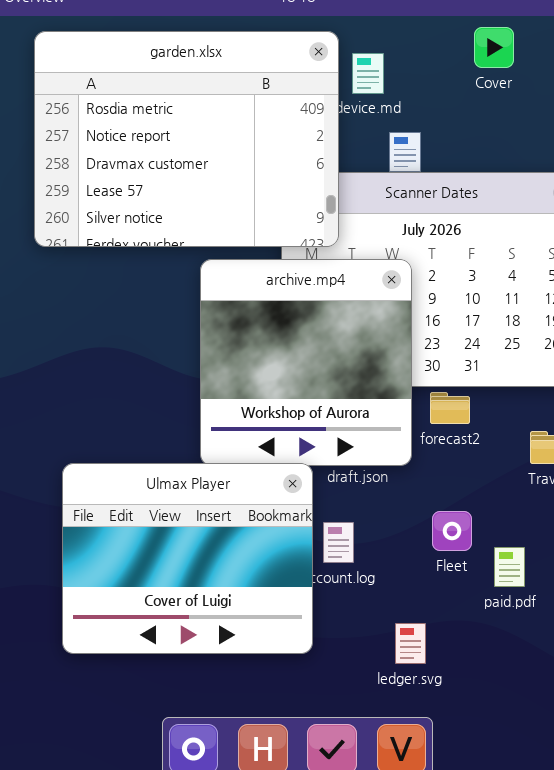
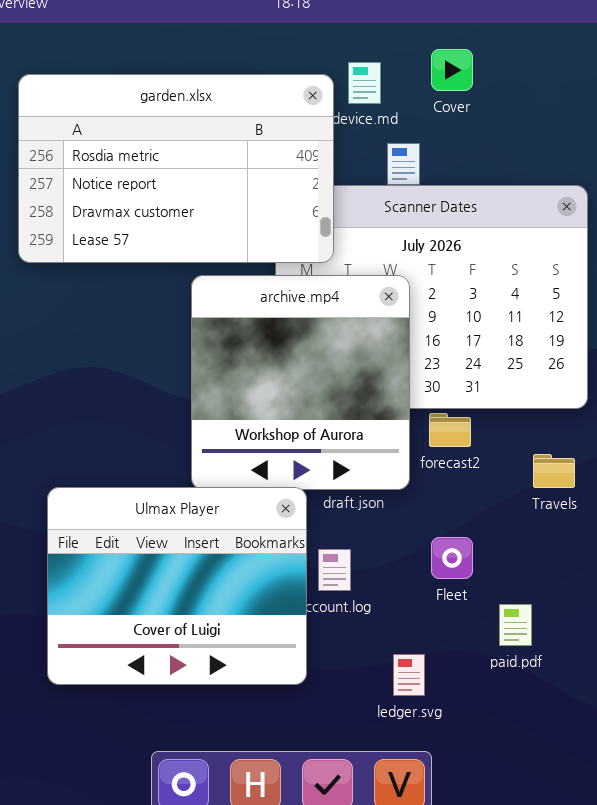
Cover: [474,27,514,68] -> [431,49,473,91], moved
garden.xlsx: [34,31,339,247] -> [18,74,334,263], resized
paid.pdf: [494,547,525,587] -> [499,604,532,646], moved

